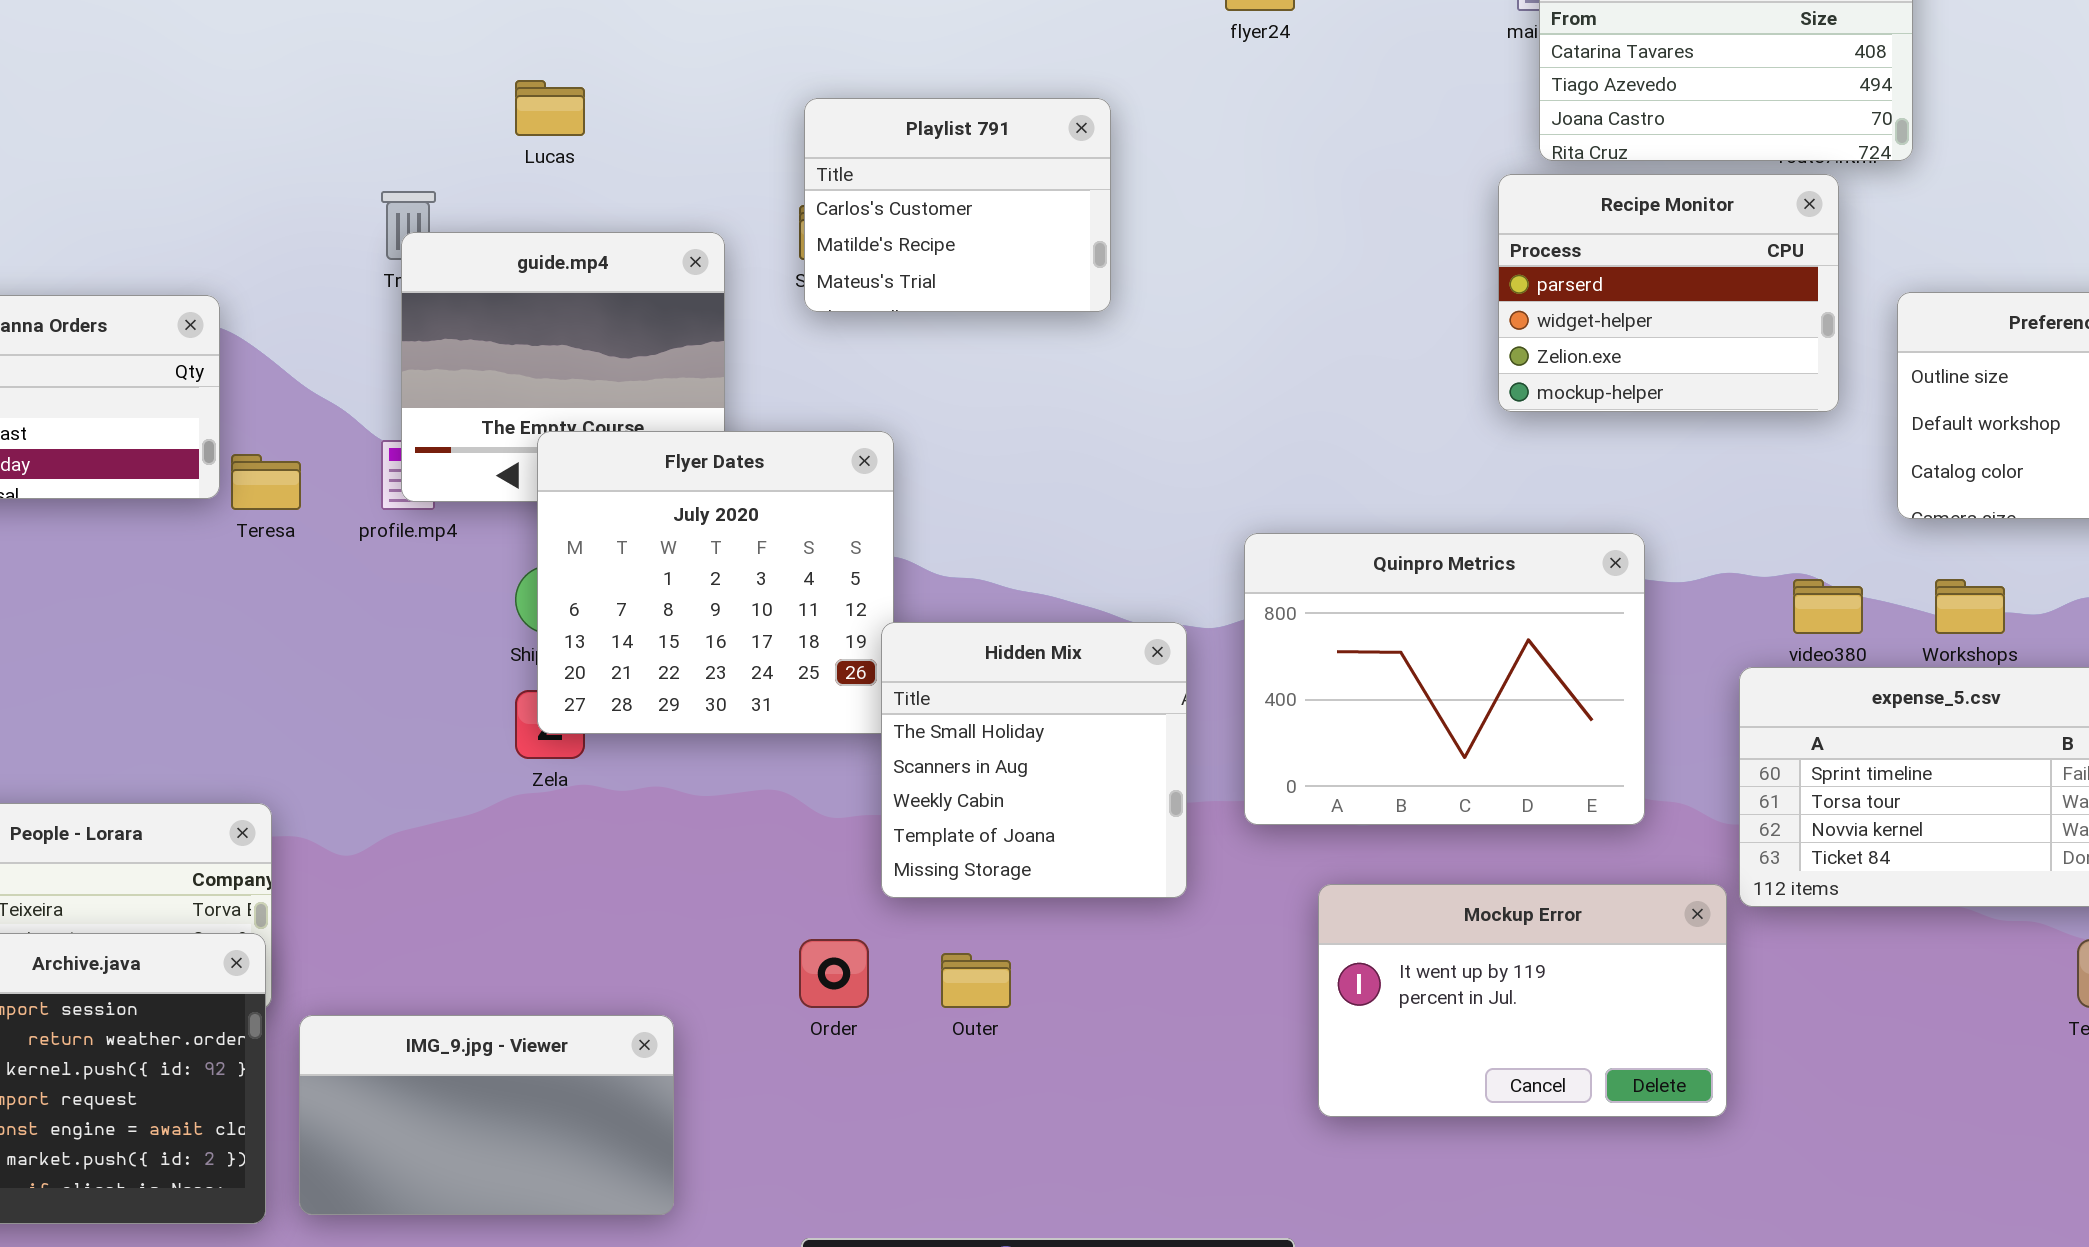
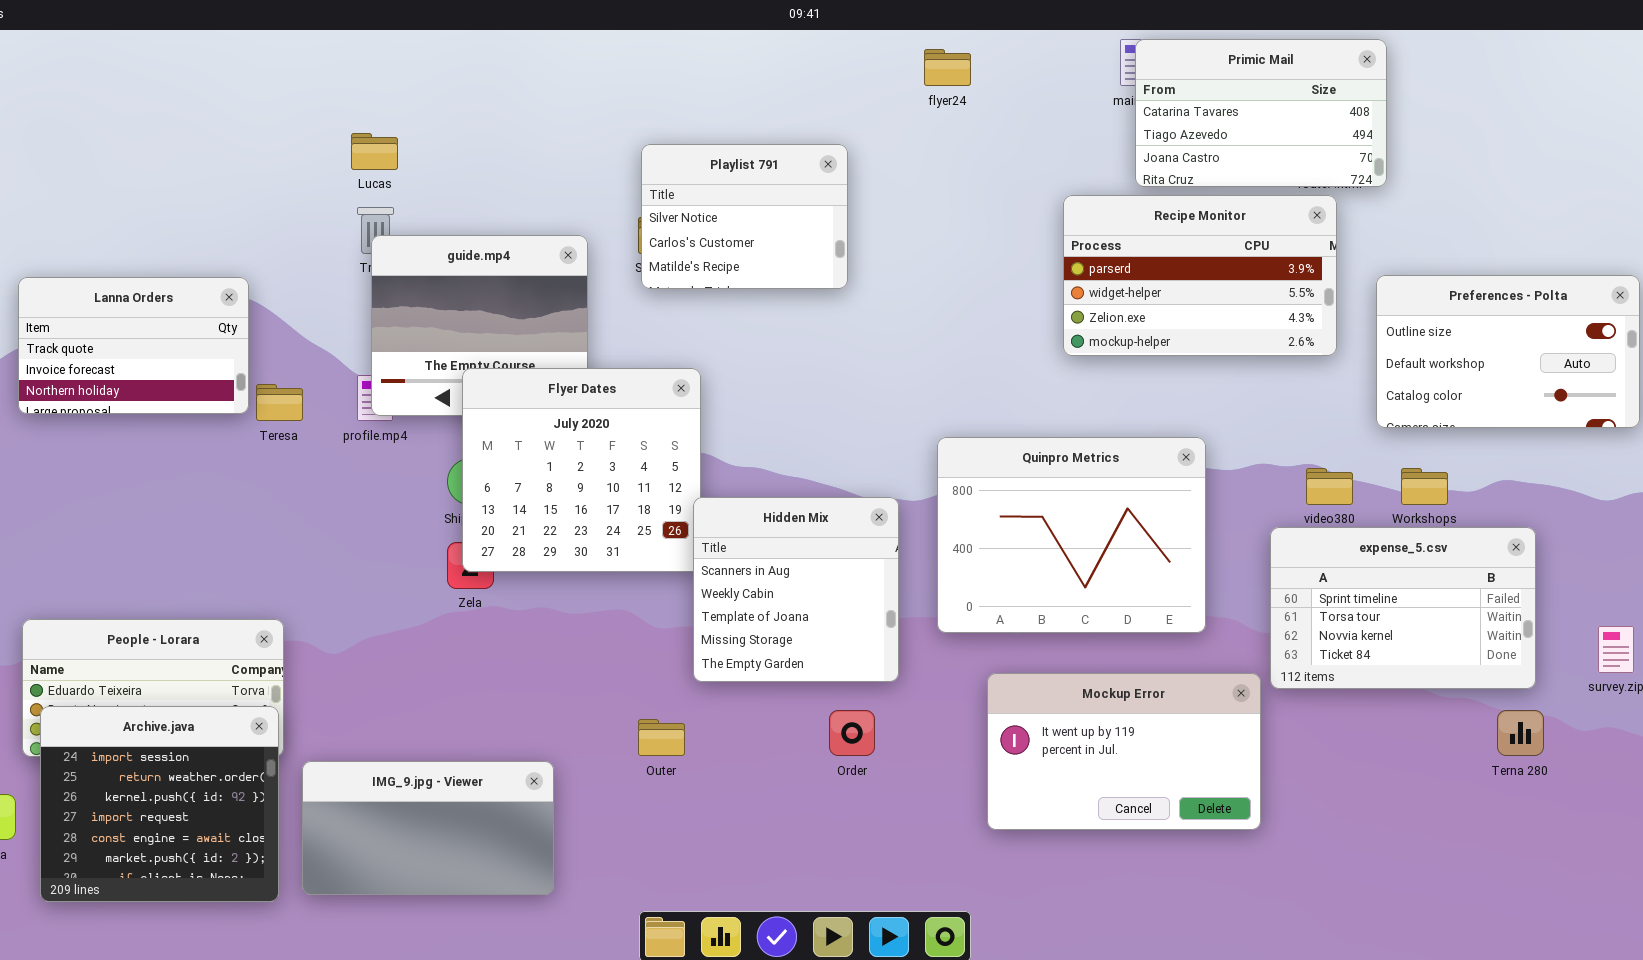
Lucas: [515,80,585,136] -> [351,133,398,170], moved
Playlist 791: [804,98,1111,312] -> [641,144,848,289], scrolled up 1 row
Recipe Monitor: [1498,174,1839,412] -> [1063,195,1337,356], resized
Hidden Mix: [881,622,1187,898] -> [693,497,899,682], scrolled down 1 row
Order: [799,939,869,1008] -> [829,710,875,756], moved
Outer: [941,953,1011,1008] -> [638,719,685,756], moved

